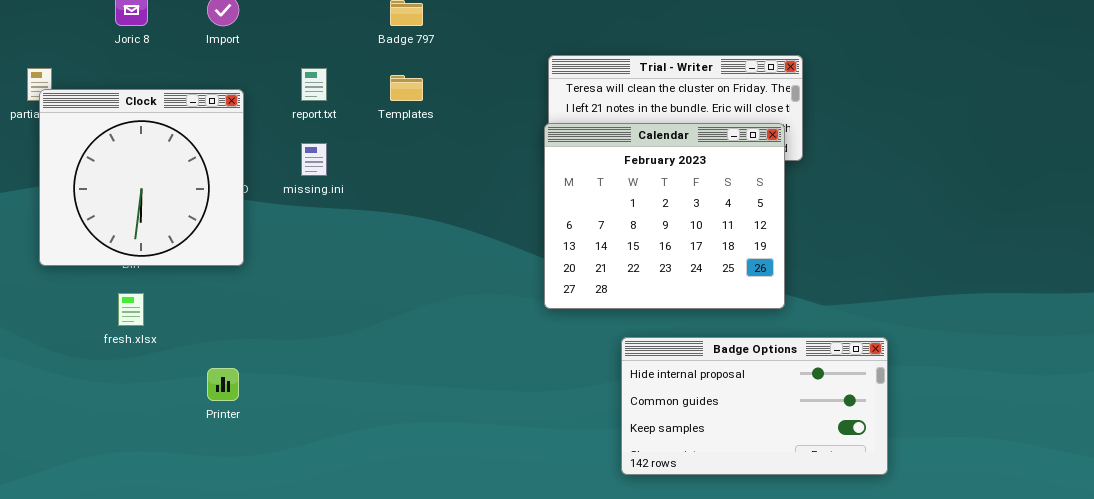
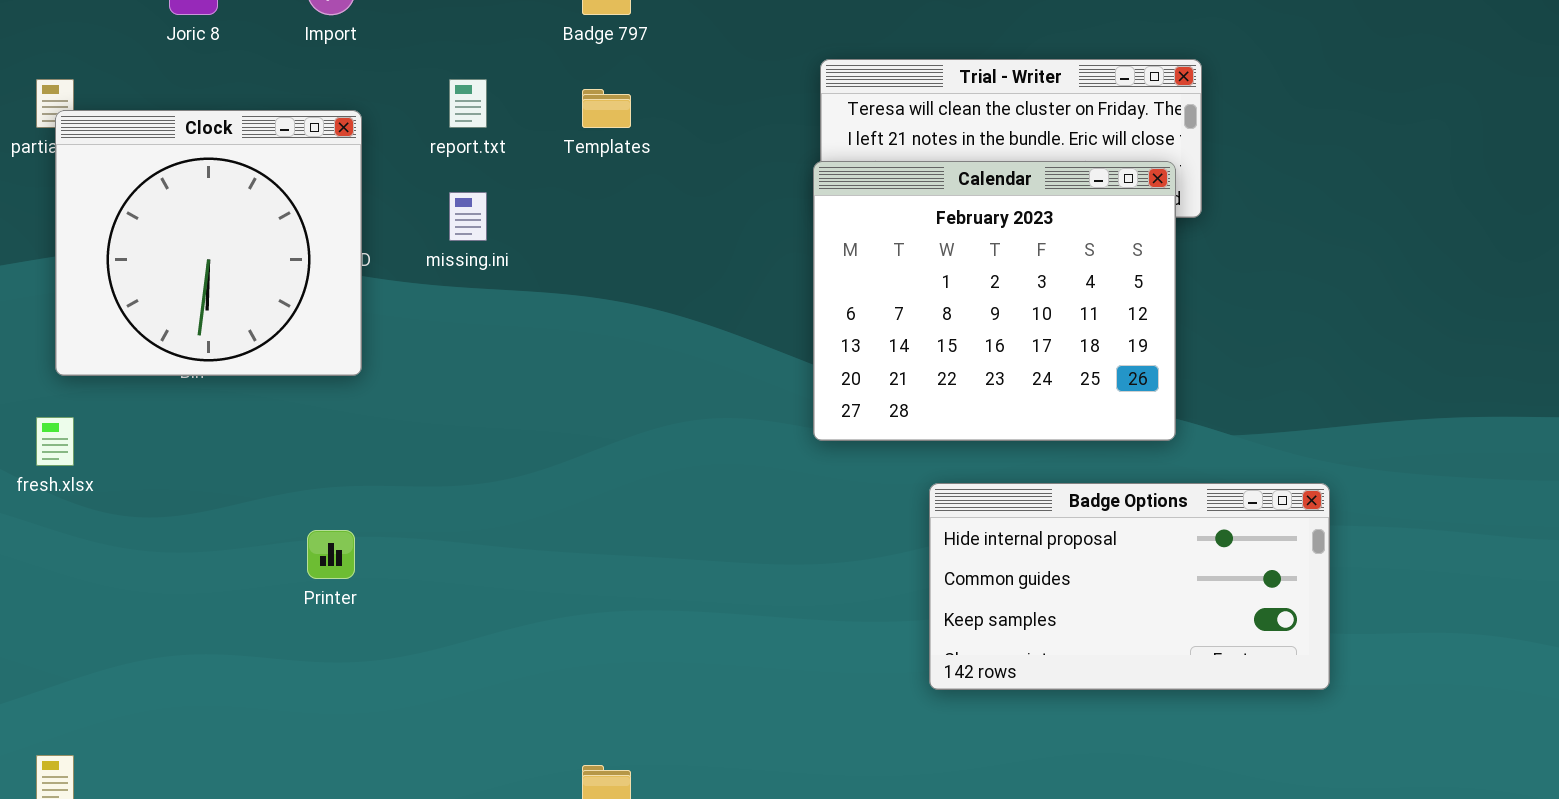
fresh.xlsx: [118,293,144,326] -> [36,417,74,466], moved

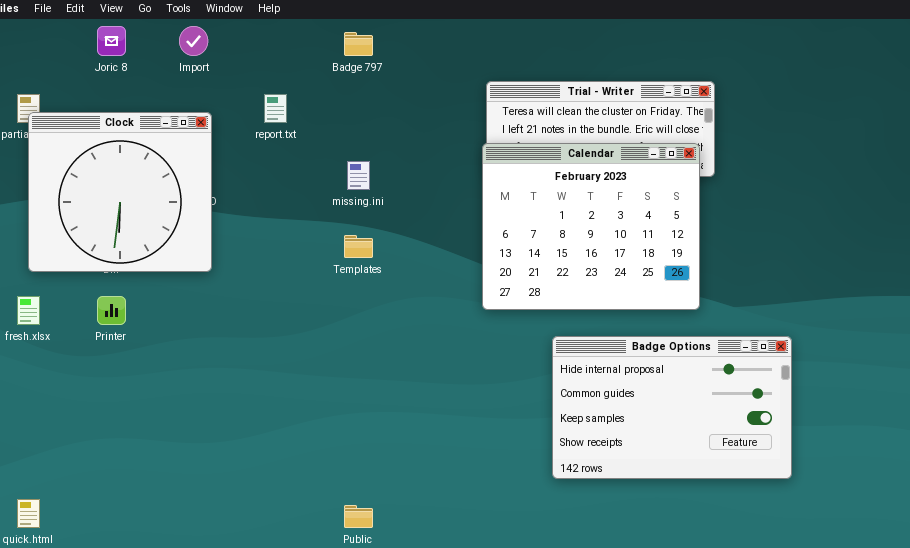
Templates: [582,89,631,128] -> [344,235,373,258], moved
missing.ini: [449,192,487,241] -> [347,161,370,190], moved
Badge Options: [929,483,1330,690] -> [552,336,792,479], resized
Printer: [307,530,355,579] -> [97,296,126,325], moved

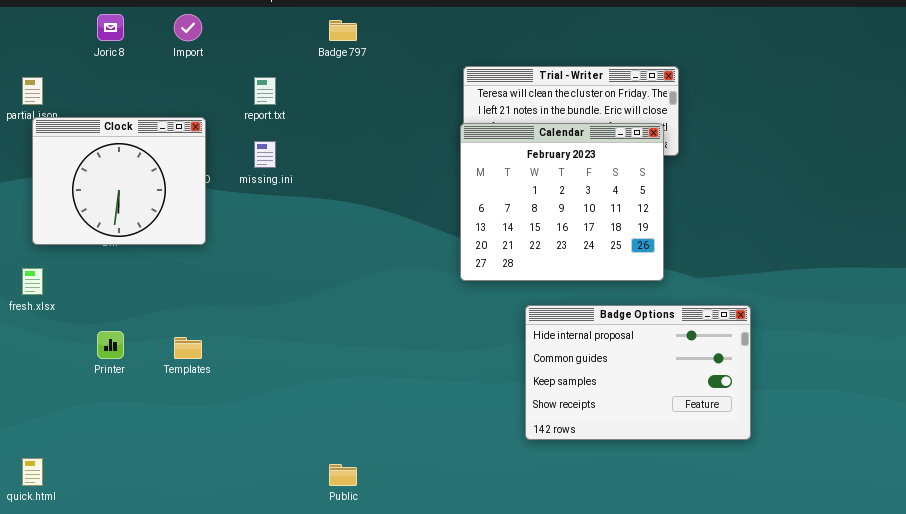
Clock: [28,112,212,272] -> [32,117,206,245], resized
missing.ini: [347,161,370,190] -> [254,141,276,168], moved
Templates: [344,235,373,258] -> [174,337,202,359], moved
Printer: [97,296,126,325] -> [97,331,124,359], moved

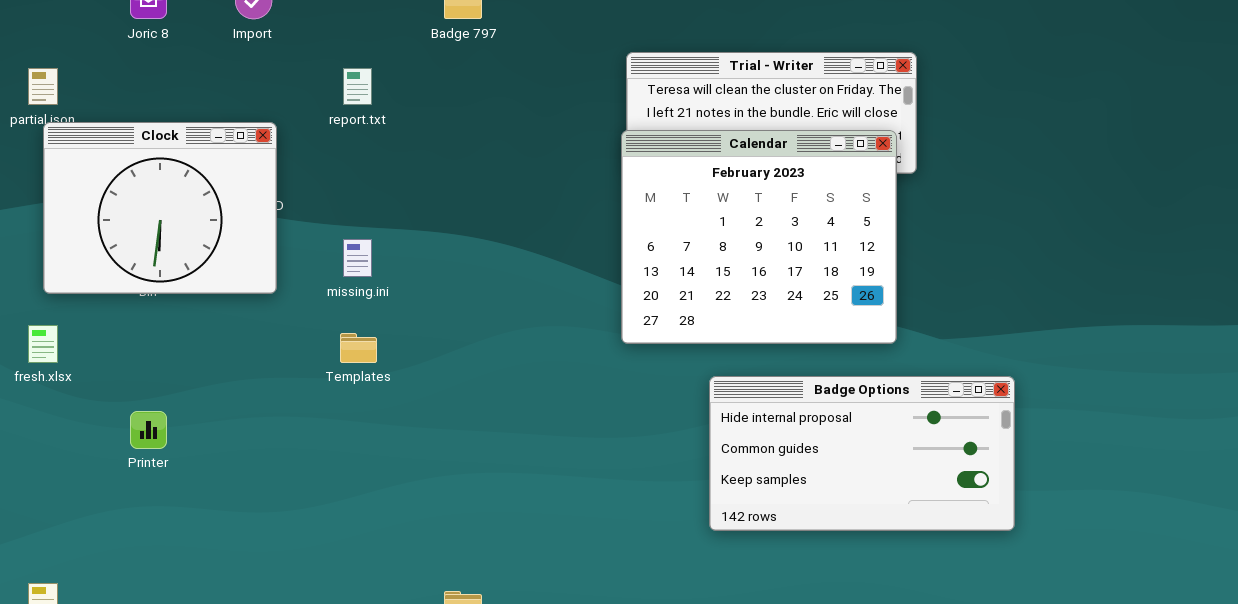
missing.ini: [254,141,276,168] -> [343,239,372,277], moved
Badge Options: [525,305,751,440] -> [709,376,1015,531], resized
Templates: [174,337,202,359] -> [340,333,377,363], moved

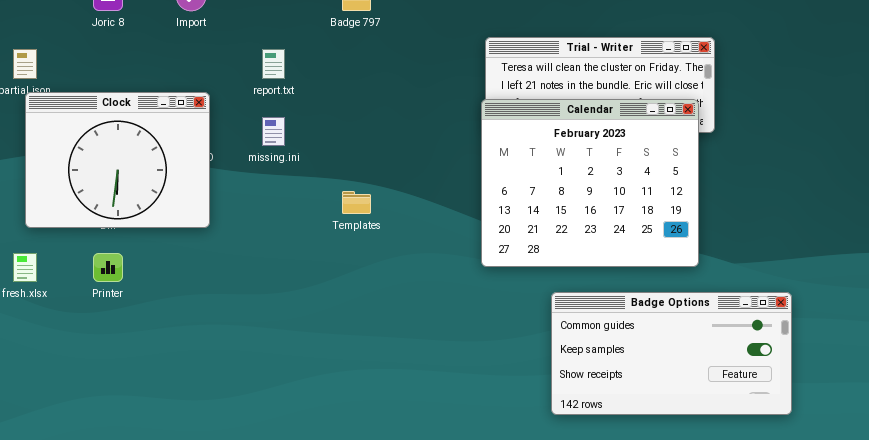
missing.ini: [343,239,372,277] -> [262,117,285,146], moved
Templates: [340,333,377,363] -> [342,191,371,214], moved
Badge Options: [709,376,1015,531] -> [551,292,792,415], scrolled down 1 row
Printer: [130,411,167,449] -> [93,253,123,282], moved

